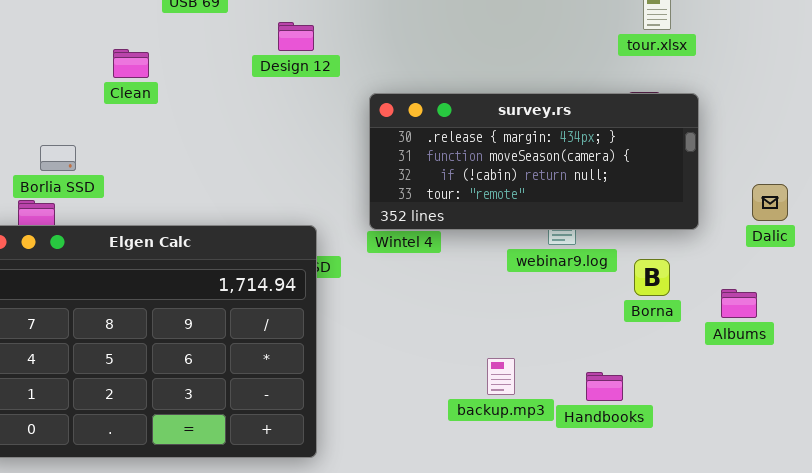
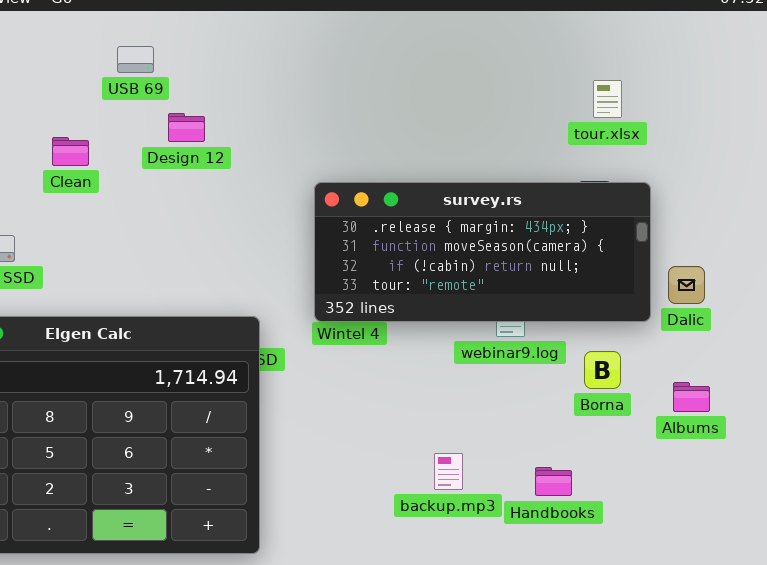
Design 12: [278,22,314,51] -> [168,113,205,142], moved
Dalic: [752,184,788,221] -> [668,266,705,304], moved

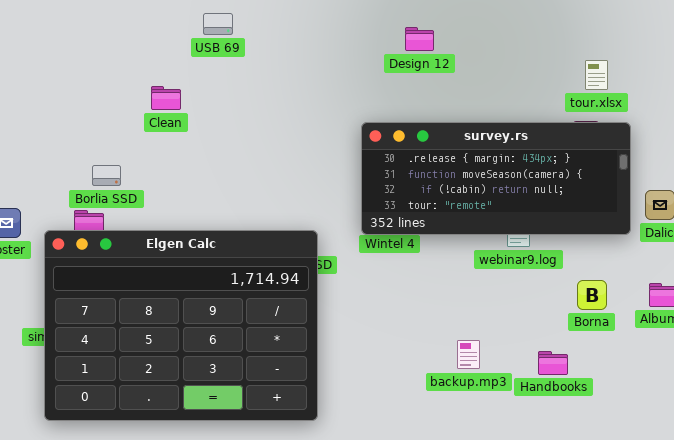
tour.xlsx: [593,80,622,118] -> [585,60,608,90], moved
Design 12: [168,113,205,142] -> [405,27,434,51], moved
Borna: [584,351,621,389] -> [577,280,607,310], moved

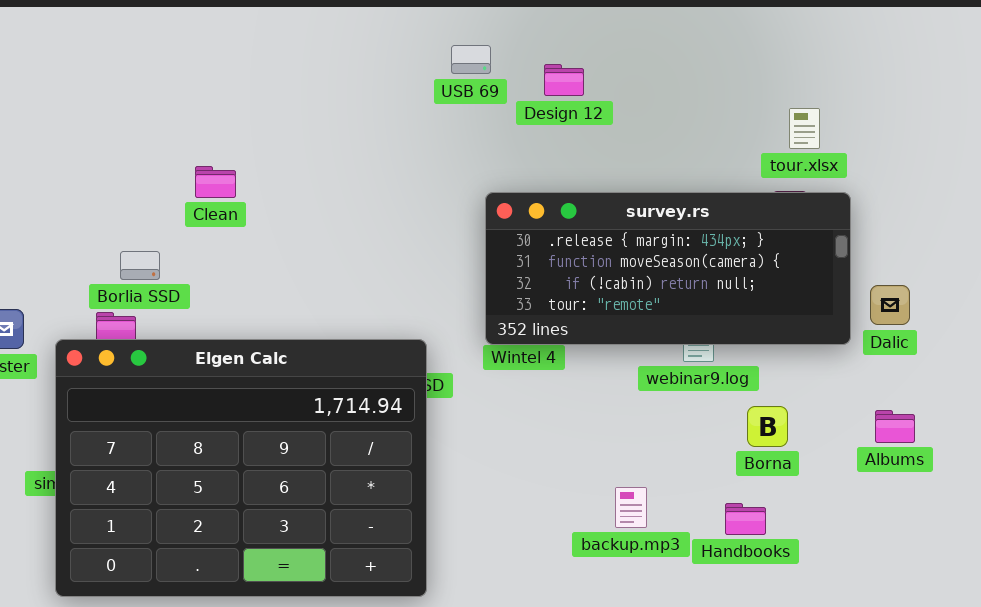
USB 69: [203,13,233,35] -> [451,45,491,74], moved
Clean: [151,86,181,110] -> [195,166,236,198], moved
Borna: [577,280,607,310] -> [747,406,788,447], moved

